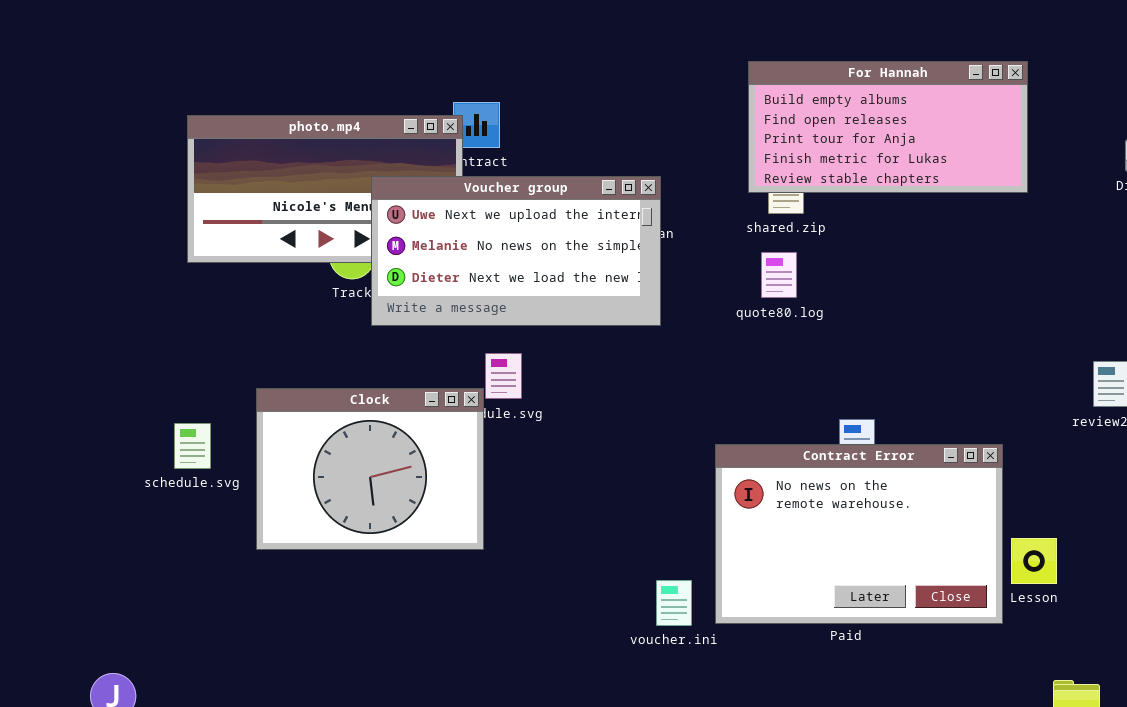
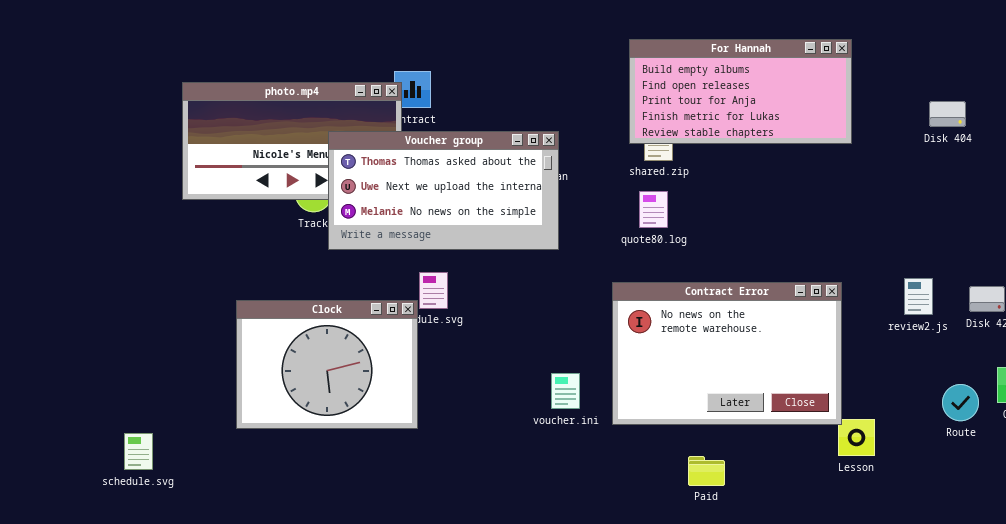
Voucher group: [371,176,661,326] -> [328,131,559,250], scrolled up 1 row
schedule.svg: [174,423,211,469] -> [124,433,153,470], moved
Contract Error: [715,444,1003,624] -> [612,282,842,425], moved
voucher.ini: [656,580,692,626] -> [551,373,580,409], moved

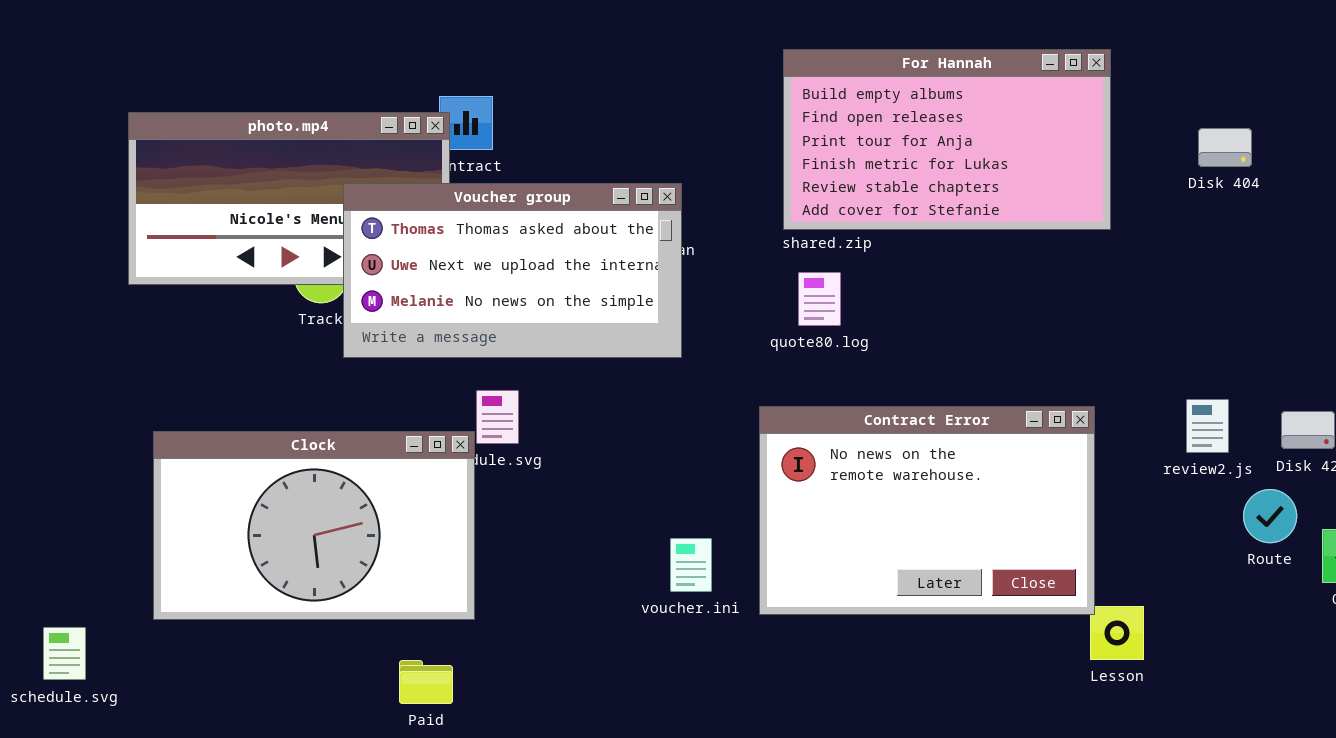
For Hannah: [629,39,852,144] -> [783,49,1111,230], resized
Disk 404: [929,101,966,127] -> [1198,128,1252,167], moved
Clock: [236,300,418,429] -> [153,431,475,620], resized
Route: [942,384,979,421] -> [1243,489,1297,543], moved
Paid: [688,456,725,486] -> [399,660,453,704], moved

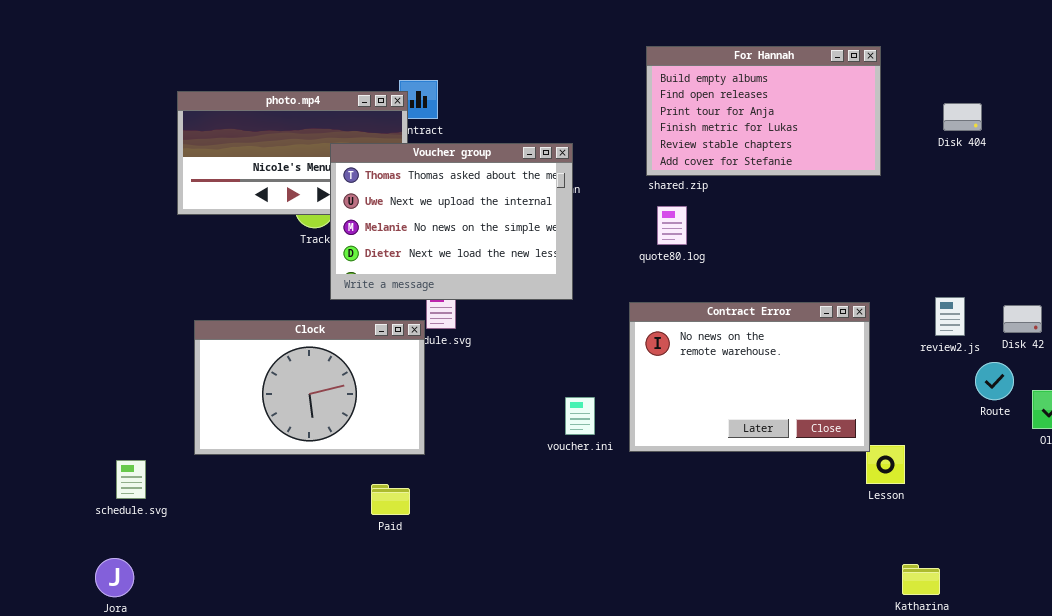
Voucher group: [343,183,682,358] -> [330,143,573,300], resized

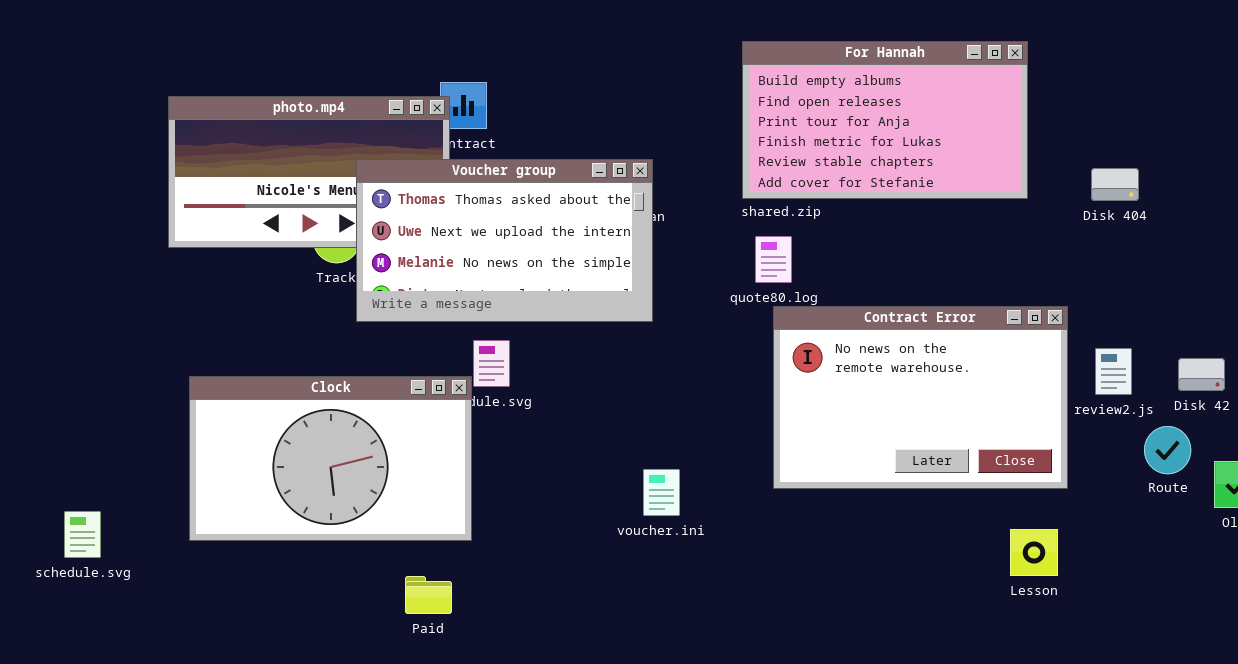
Disk 404: [943,103,982,131] -> [1091,168,1139,201], moved
Voucher group: [330,143,573,300] -> [356,159,653,322], resized
Contract Error: [629,302,870,452] -> [773,306,1068,489], moved
schedule.svg: [116,460,146,499] -> [64,511,101,558], moved

